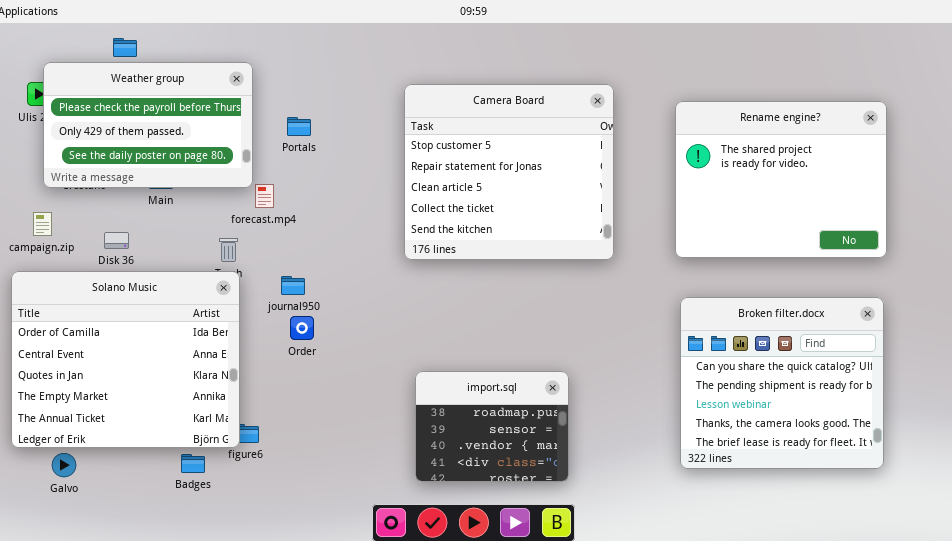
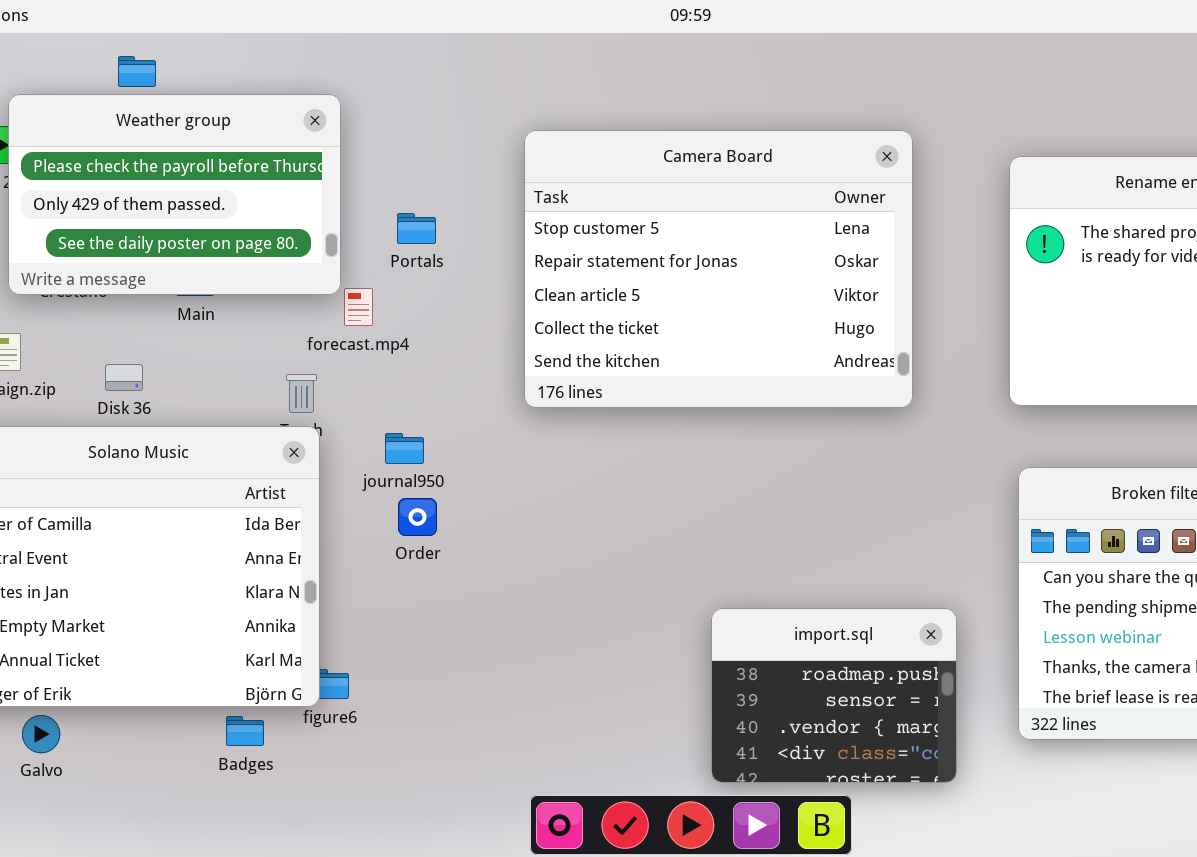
Camera Board: [404,84,614,260] -> [524,130,913,408], resized
Portals: [287,117,311,136] -> [397,213,436,244], moved
import.sql: [415,371,569,482] -> [711,608,957,783], moved

